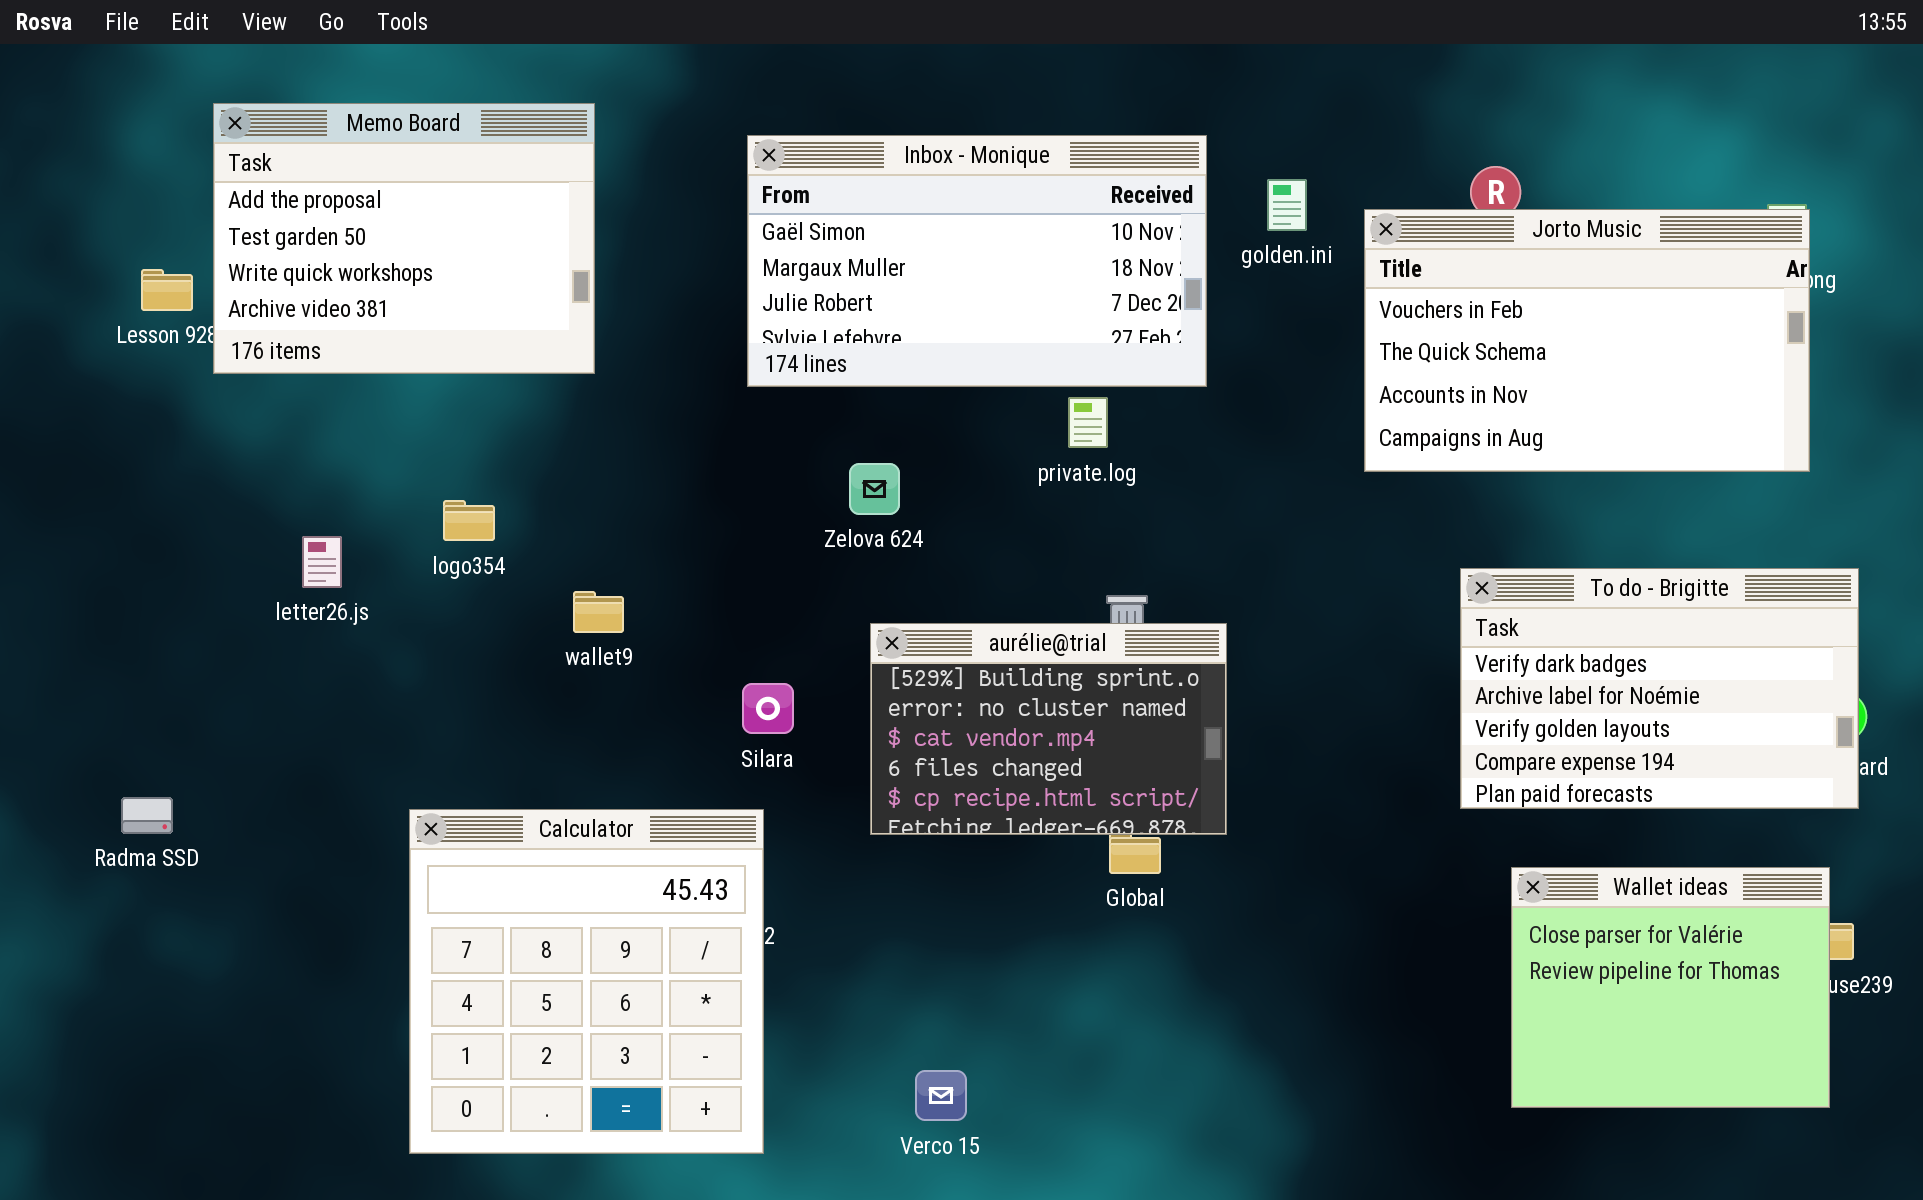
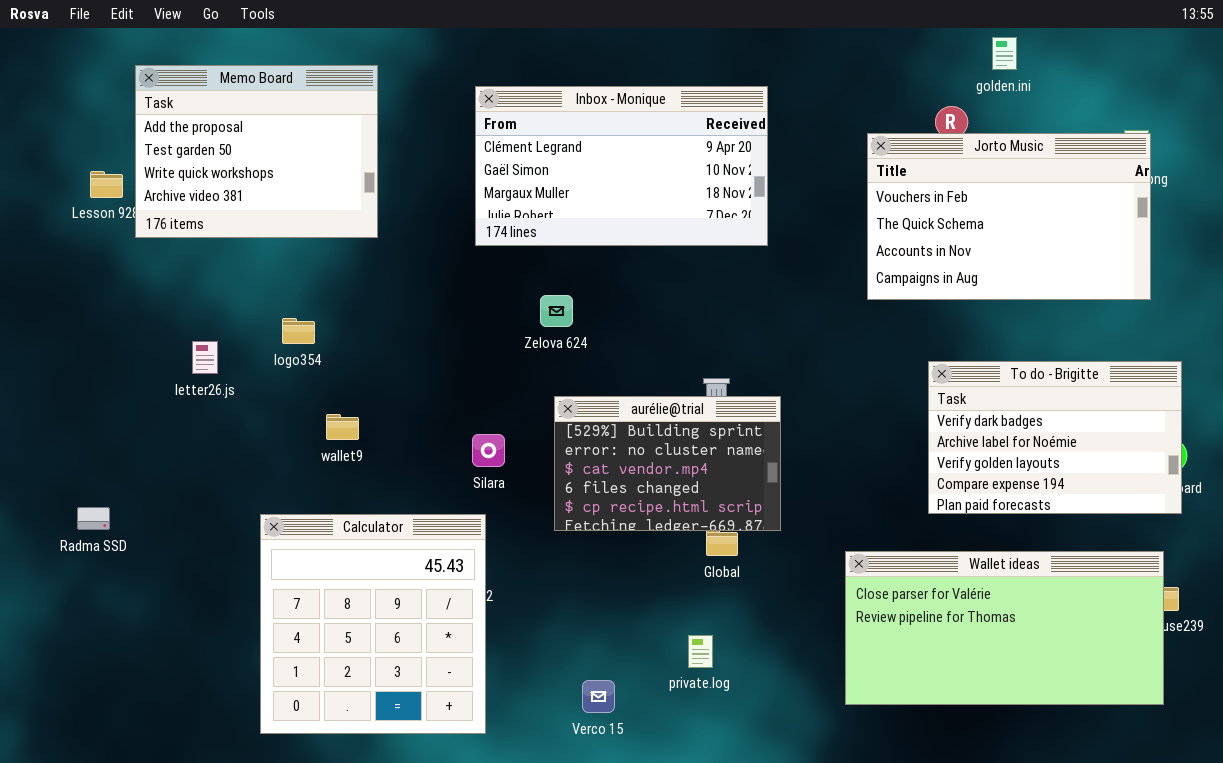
Inbox - Monique: [747,135,1207,387] -> [475,86,768,246], scrolled up 1 row
golden.ini: [1267,179,1307,231] -> [992,37,1017,70], moved
private.log: [1068,397,1108,448] -> [688,635,713,668], moved
wallet9: [573,591,624,633] -> [326,414,359,440], moved
Wallet ideas: [1511,867,1830,1108] -> [845,551,1164,705], resized

